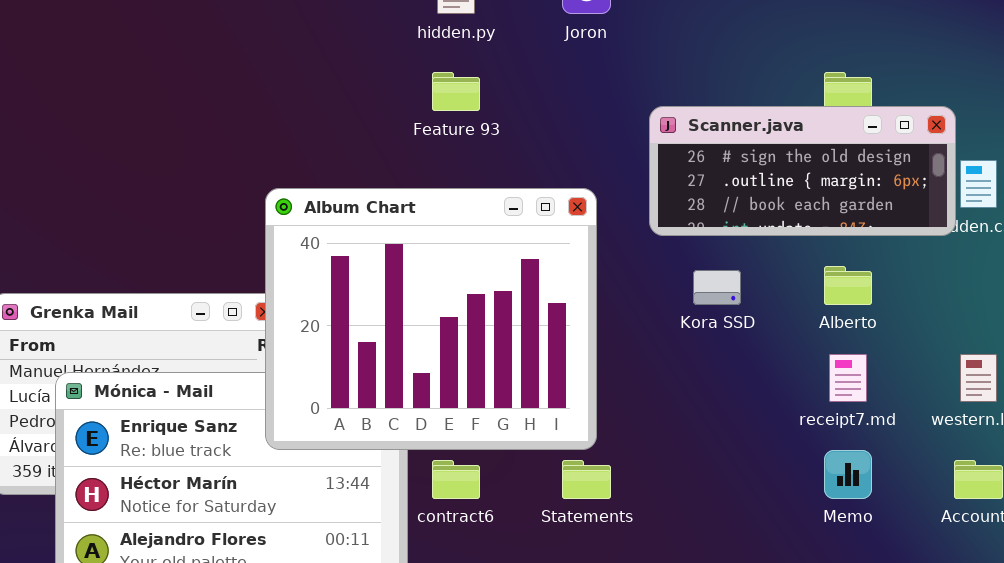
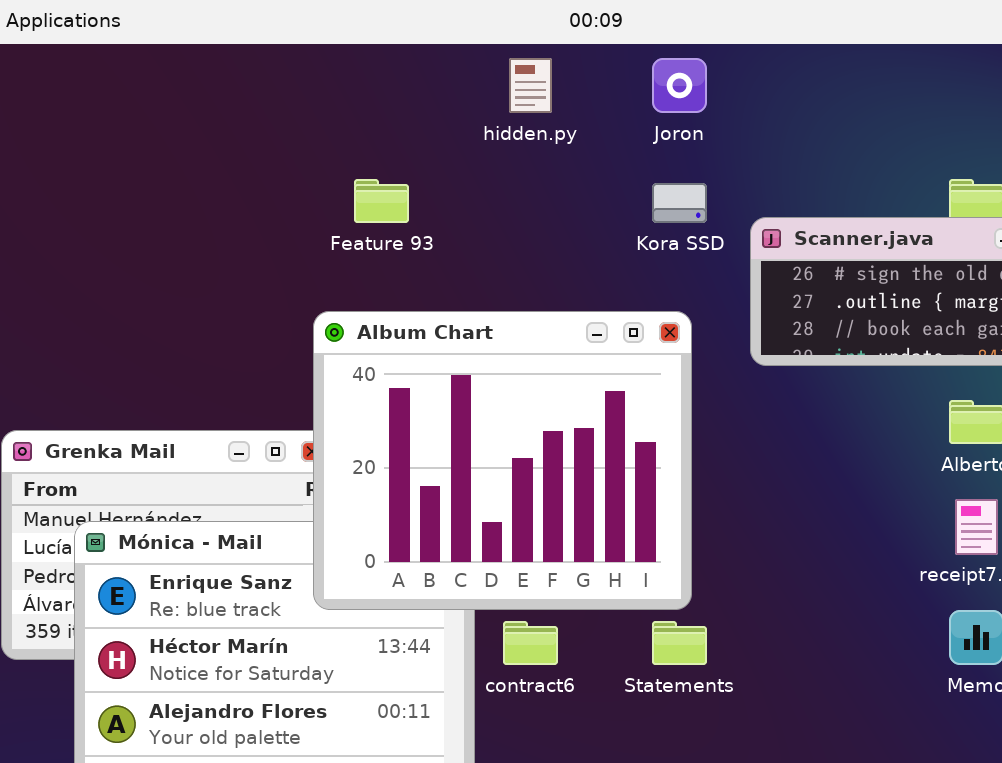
Feature 93: [432,72,480,111] -> [354,179,409,223], moved
Kora SSD: [693,270,741,305] -> [652,183,707,223], moved

